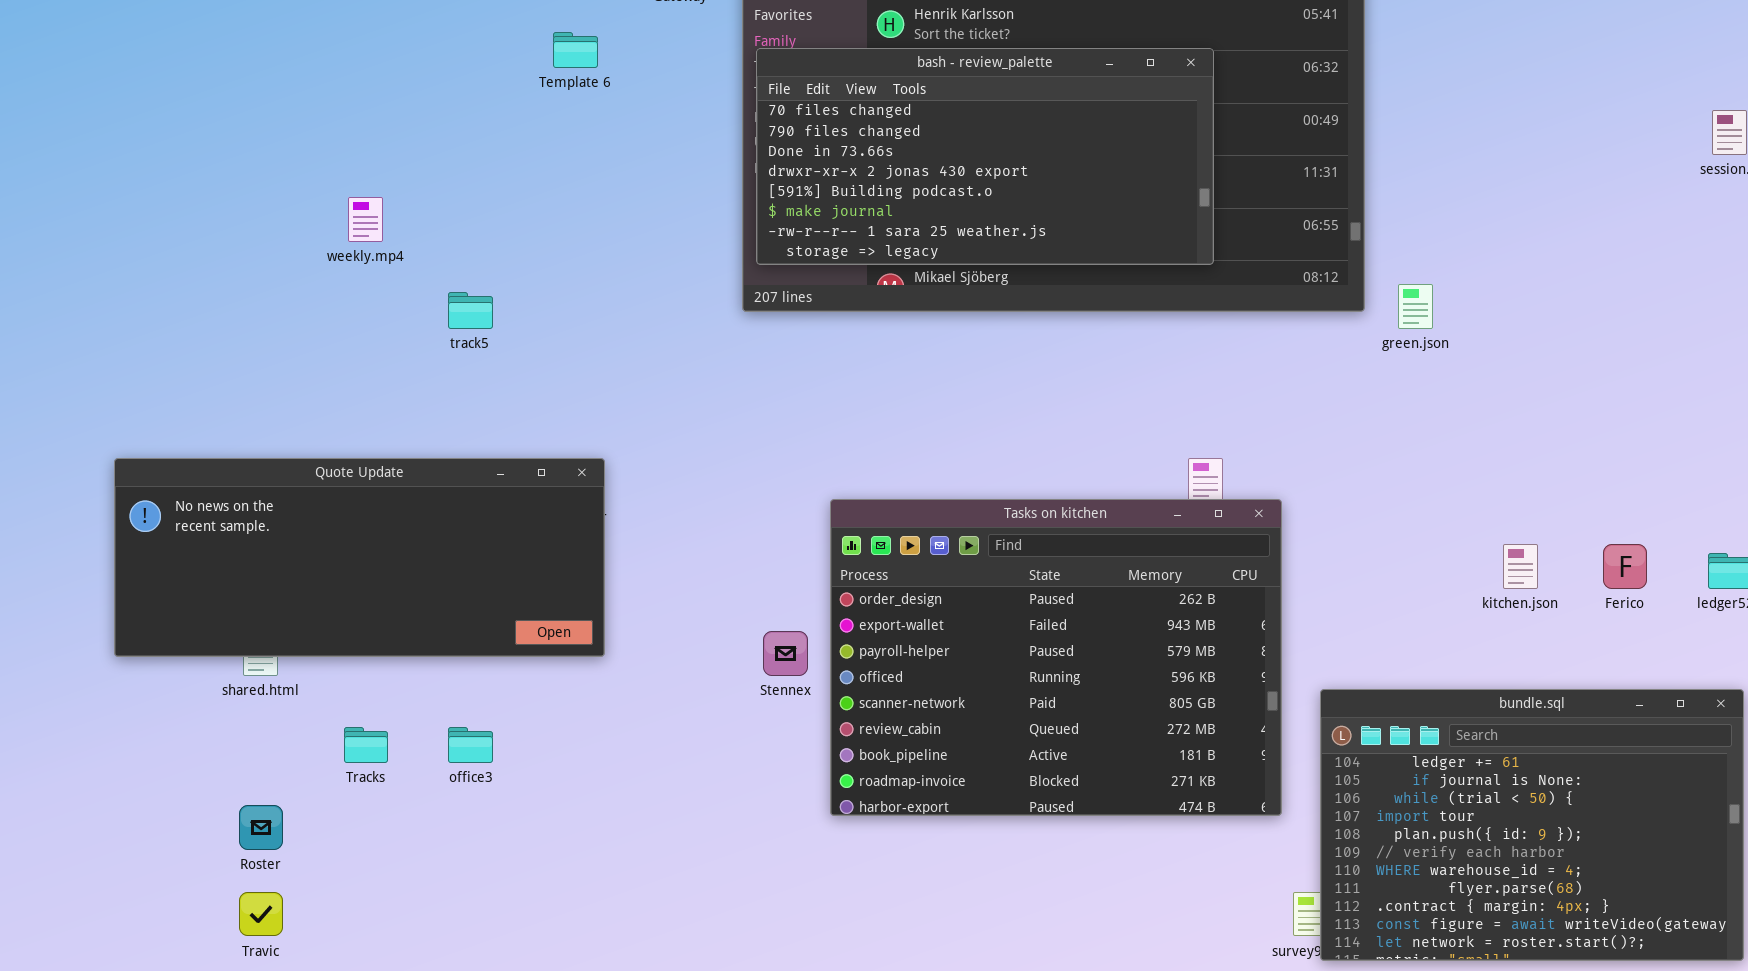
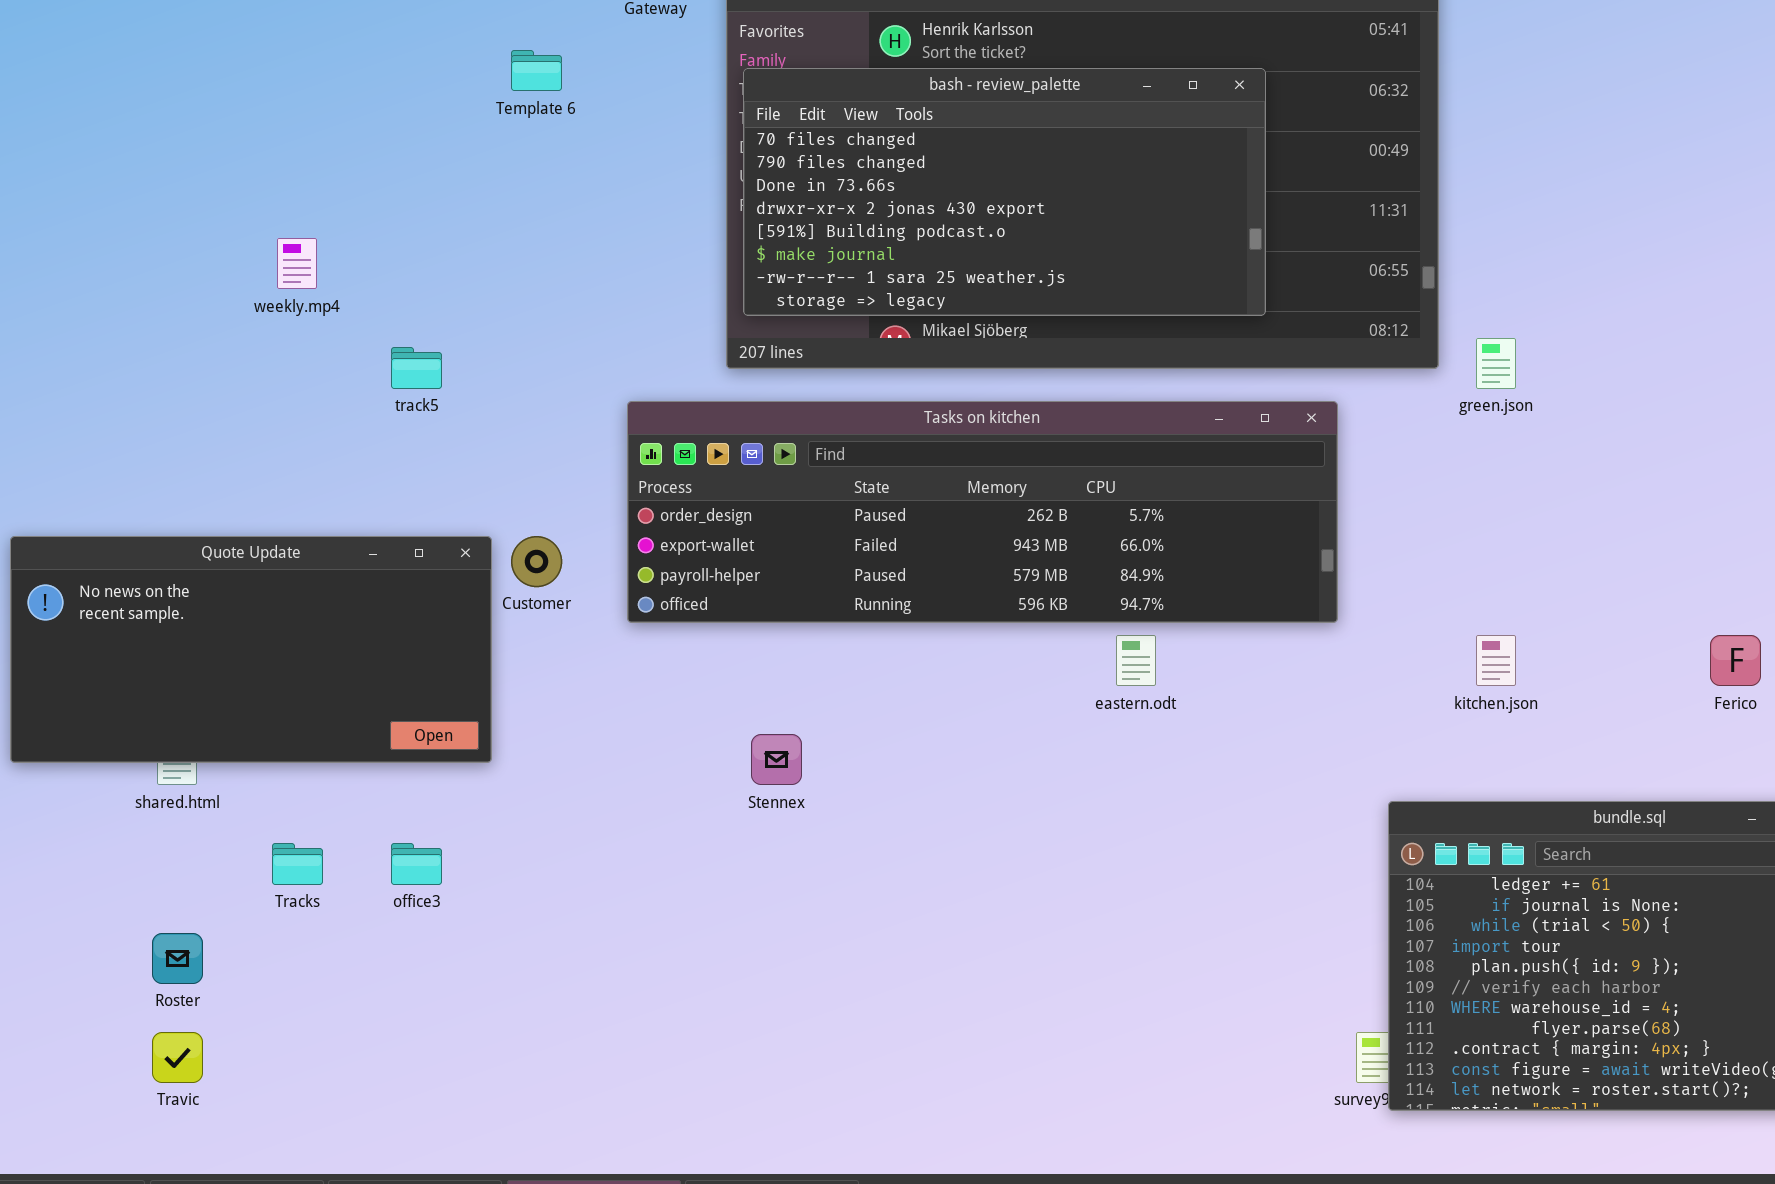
Quote Update: [114,458,605,657] -> [10,536,492,763], resized
Tasks on kitchen: [830,499,1282,816] -> [627,401,1338,623], moved, resized
kitchen.json: [1503,544,1538,589] -> [1476,635,1516,686], moved

